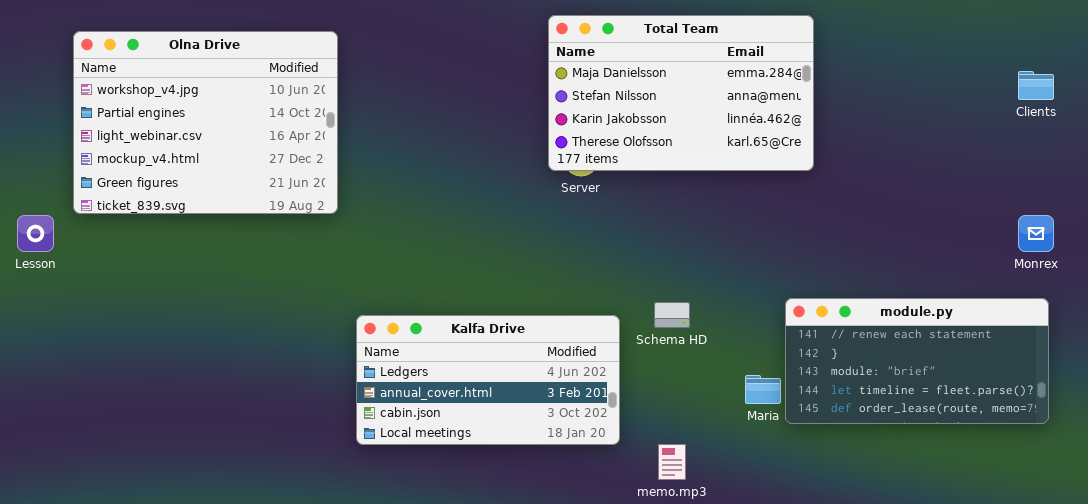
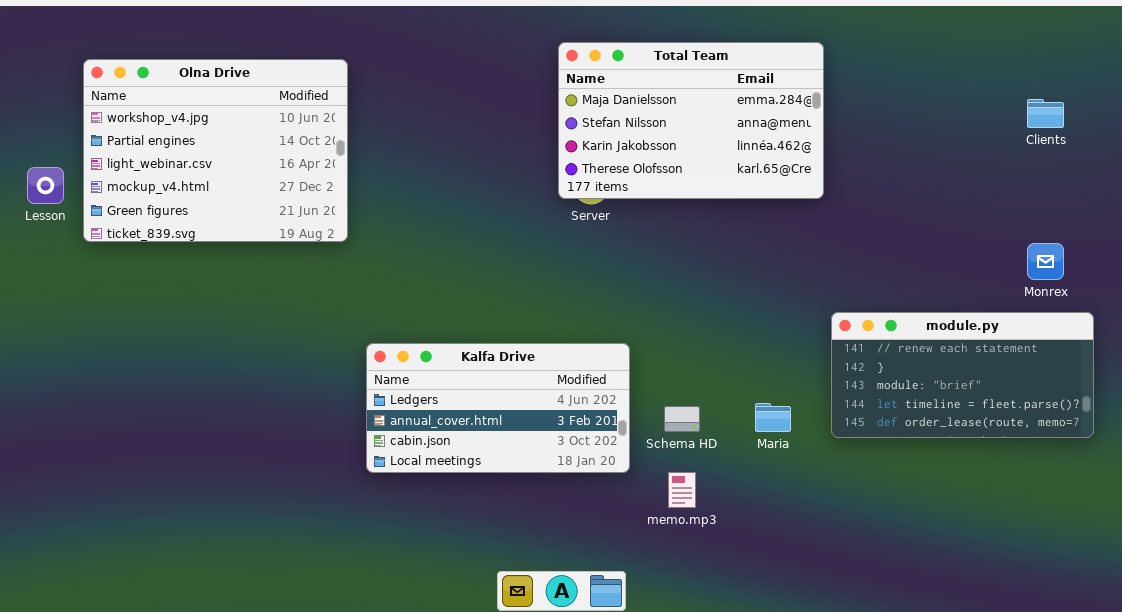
Lesson: [17,215,54,252] -> [27,167,64,204], moved
module.py: [785,298,1049,424] -> [831,312,1094,438], moved
Schema HD: [654,302,690,328] -> [664,406,700,432], moved

